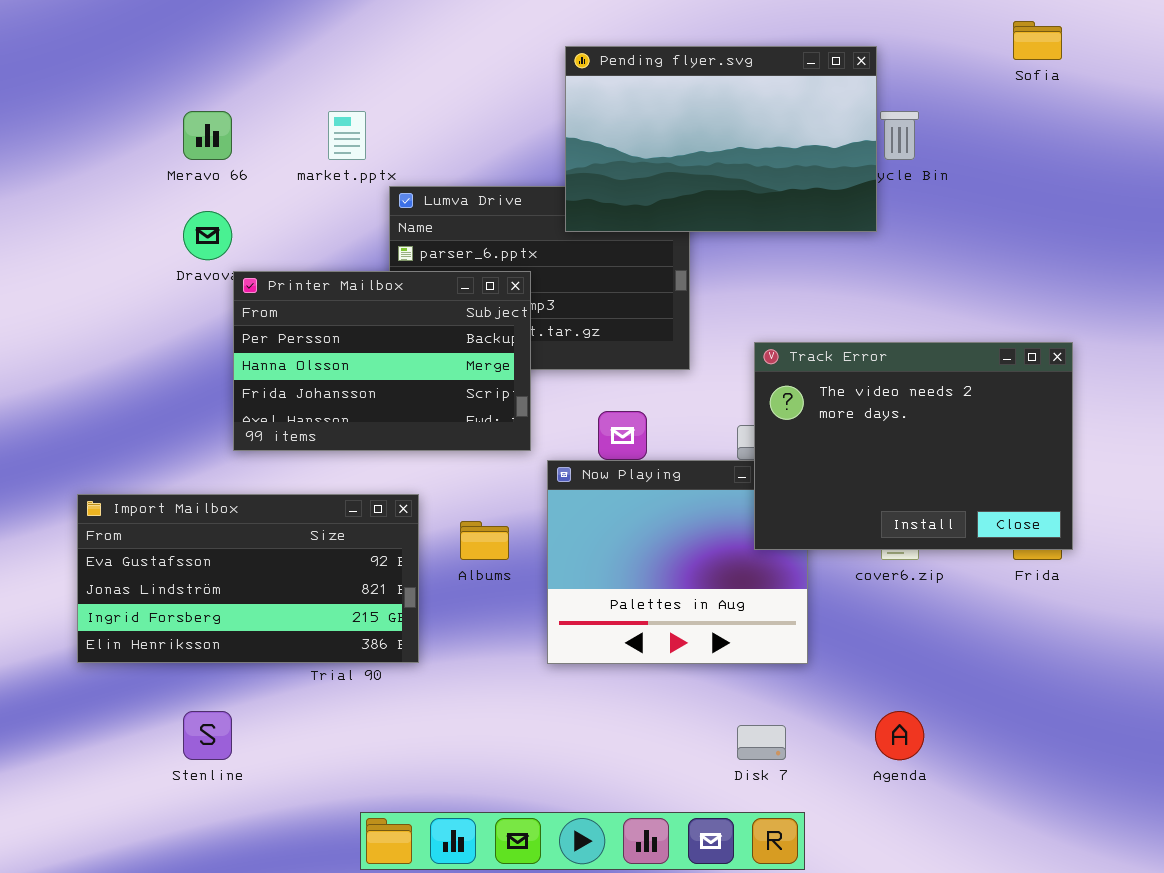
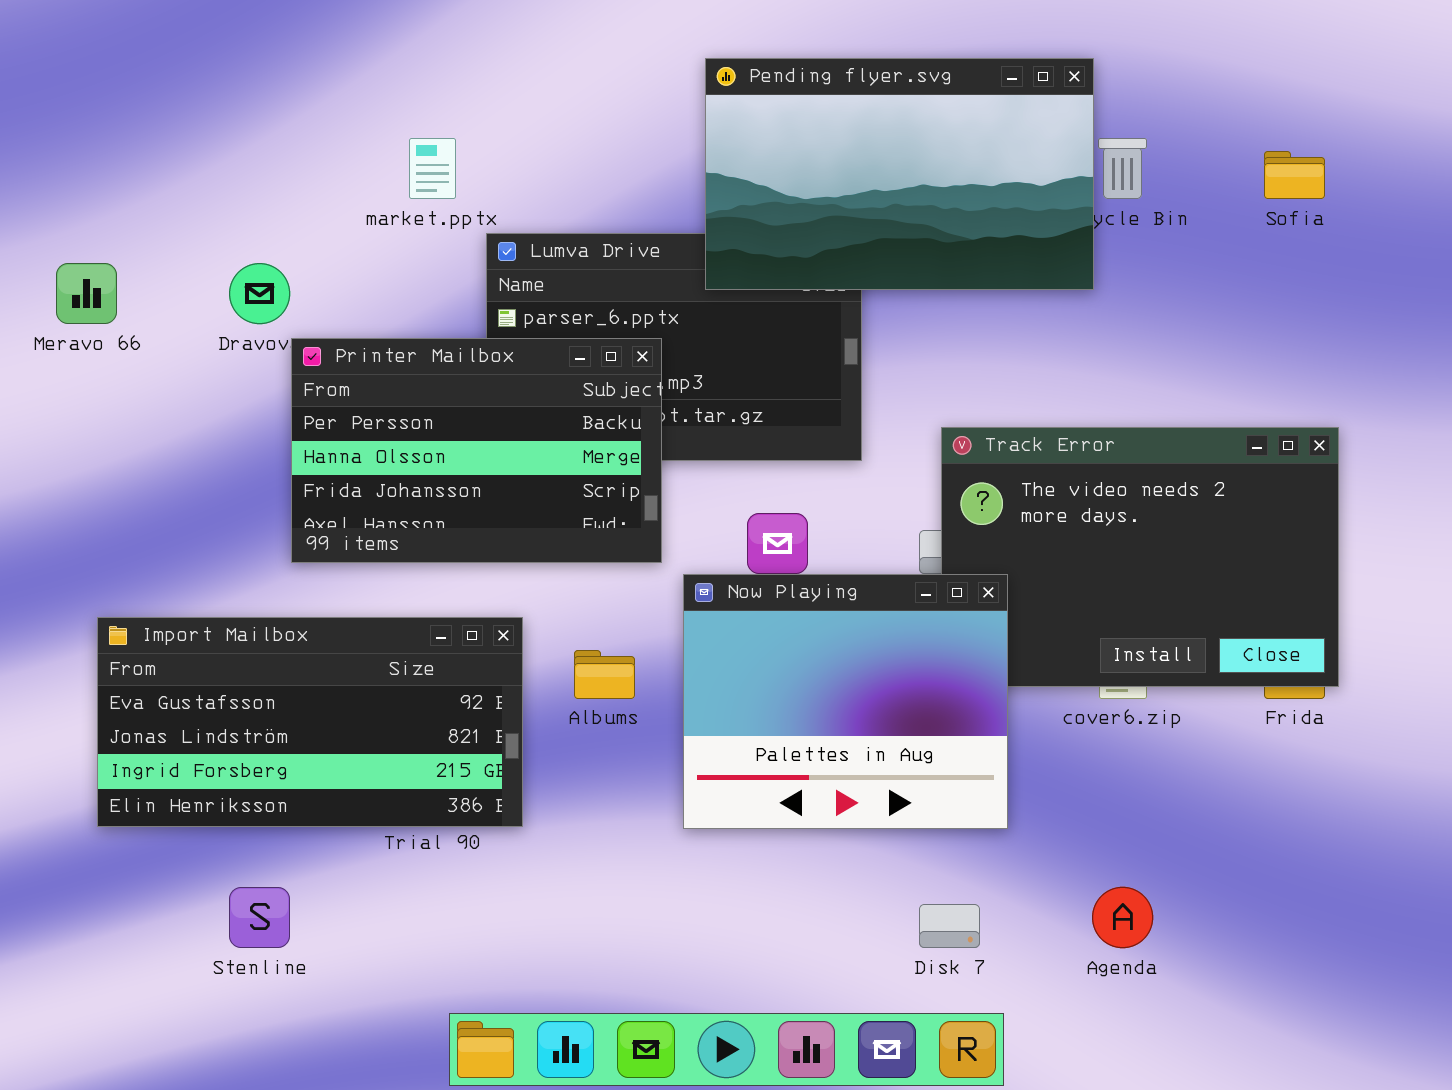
Sofia: [1013,21,1062,60] -> [1264,151,1325,199], moved
Meravo 66: [183,111,232,160] -> [56,263,117,324], moved
Now Playing: [547,460,808,664] -> [683,574,1008,829], raised

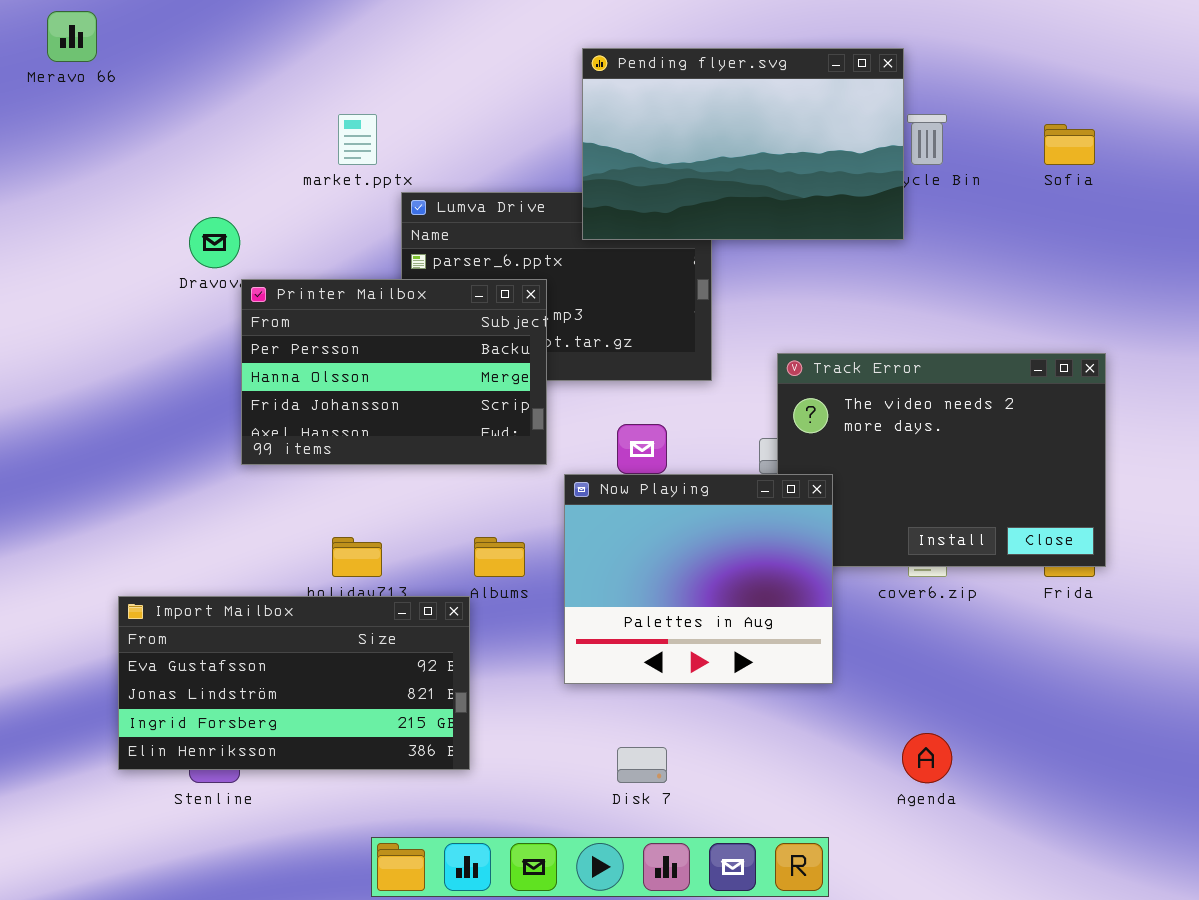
Meravo 66: [56,263,117,324] -> [47,11,97,62], moved
Import Mailbox: [97,617,523,827] -> [118,596,470,770], moved
Disk 7: [919,904,980,948] -> [617,747,667,783], moved

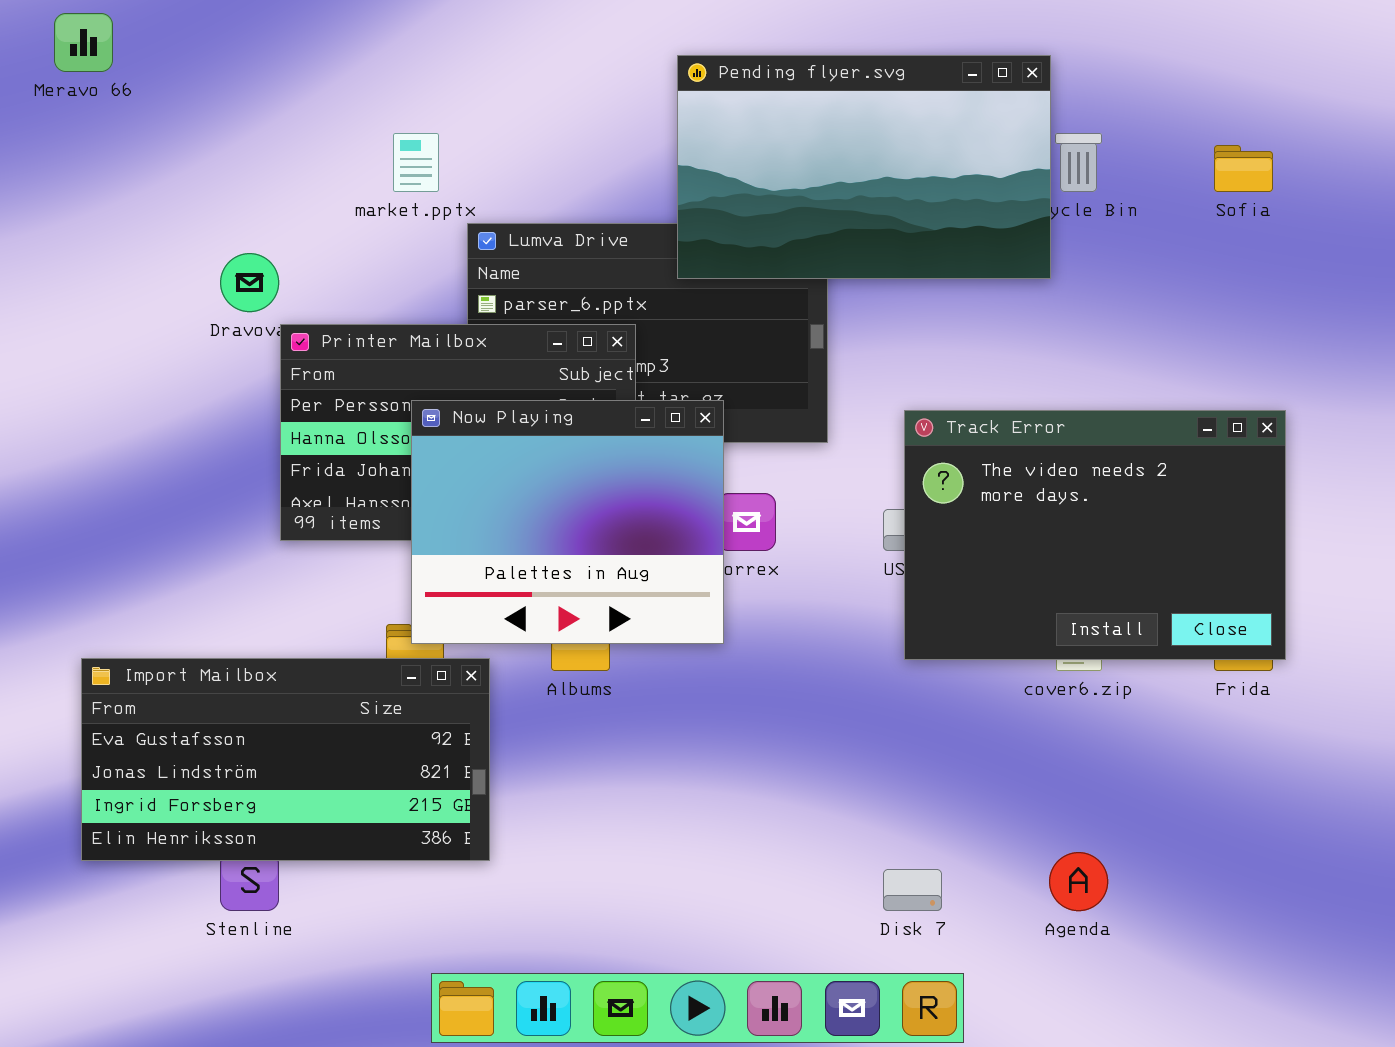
Now Playing: [564,474,833,684] -> [411,400,724,644], moved
Import Mailbox: [118,596,470,770] -> [81,658,490,861], moved
Disk 7: [617,747,667,783] -> [883,869,942,911], moved

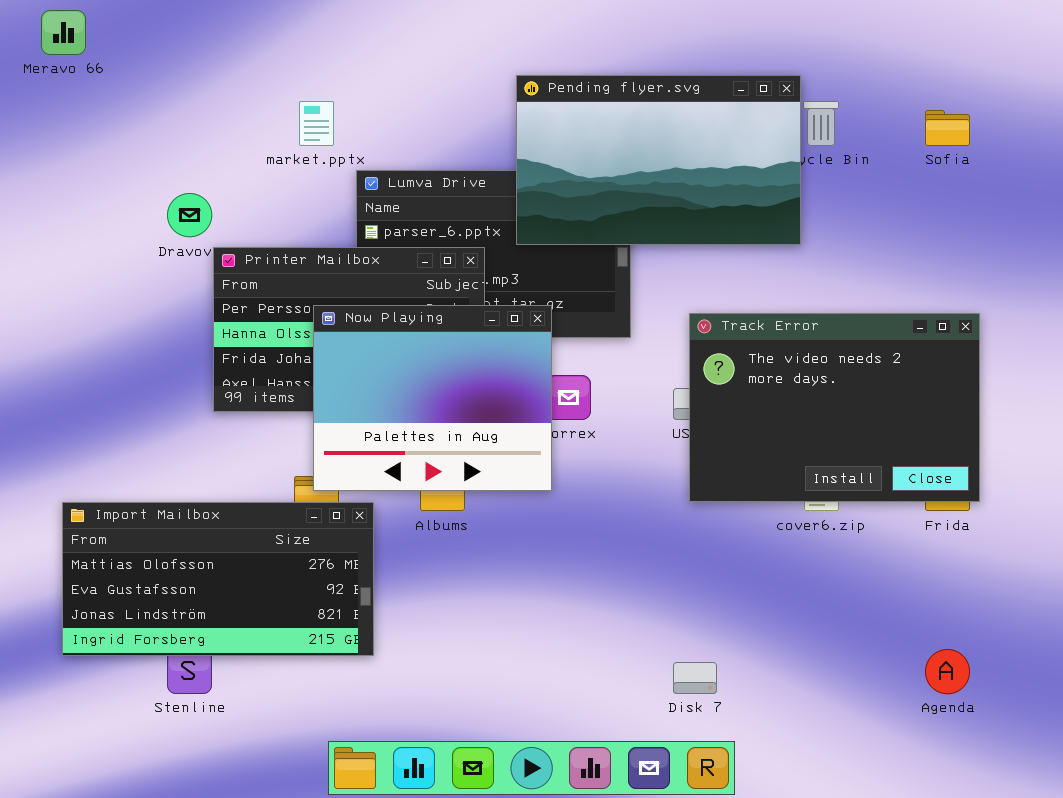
Pending flyer.svg: [677,55,1051,279] -> [516,75,801,245], moved
Import Mailbox: [81,658,490,861] -> [62,502,374,656], scrolled up 1 row
Agenda: [1049,852,1108,911] -> [925,649,970,694], moved

